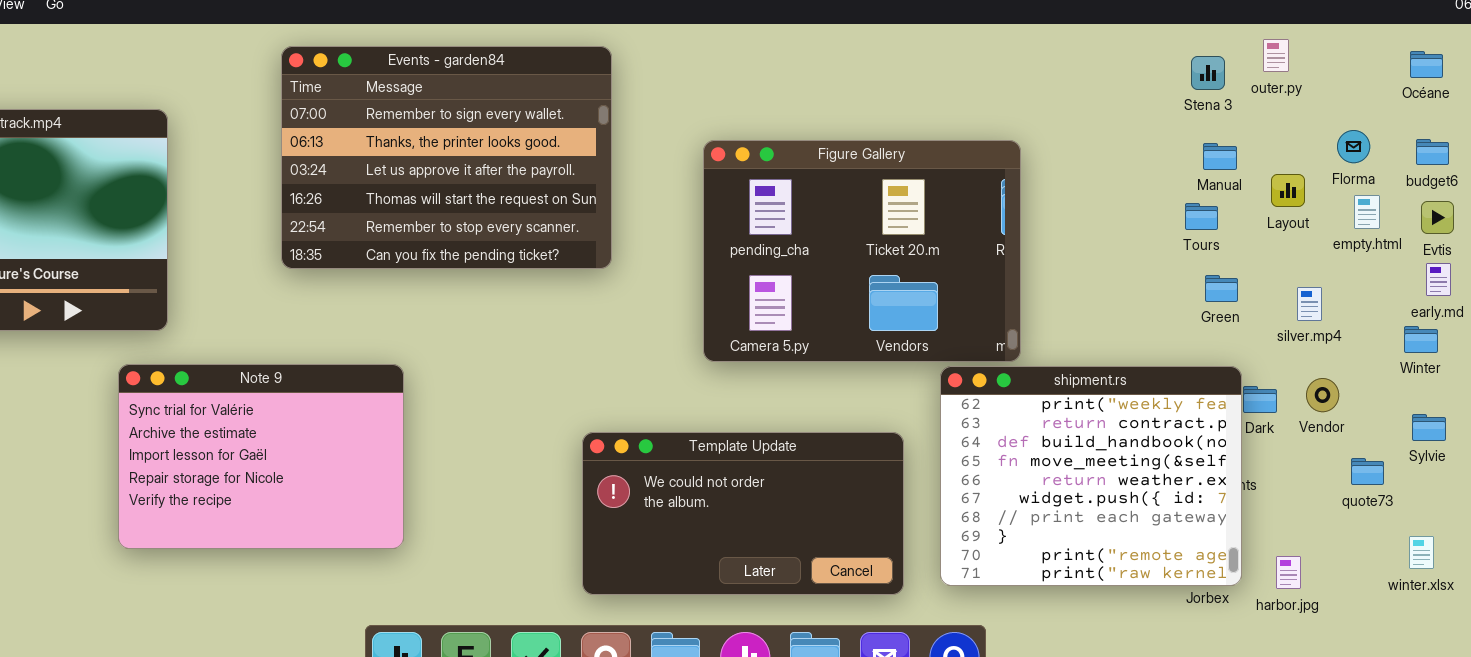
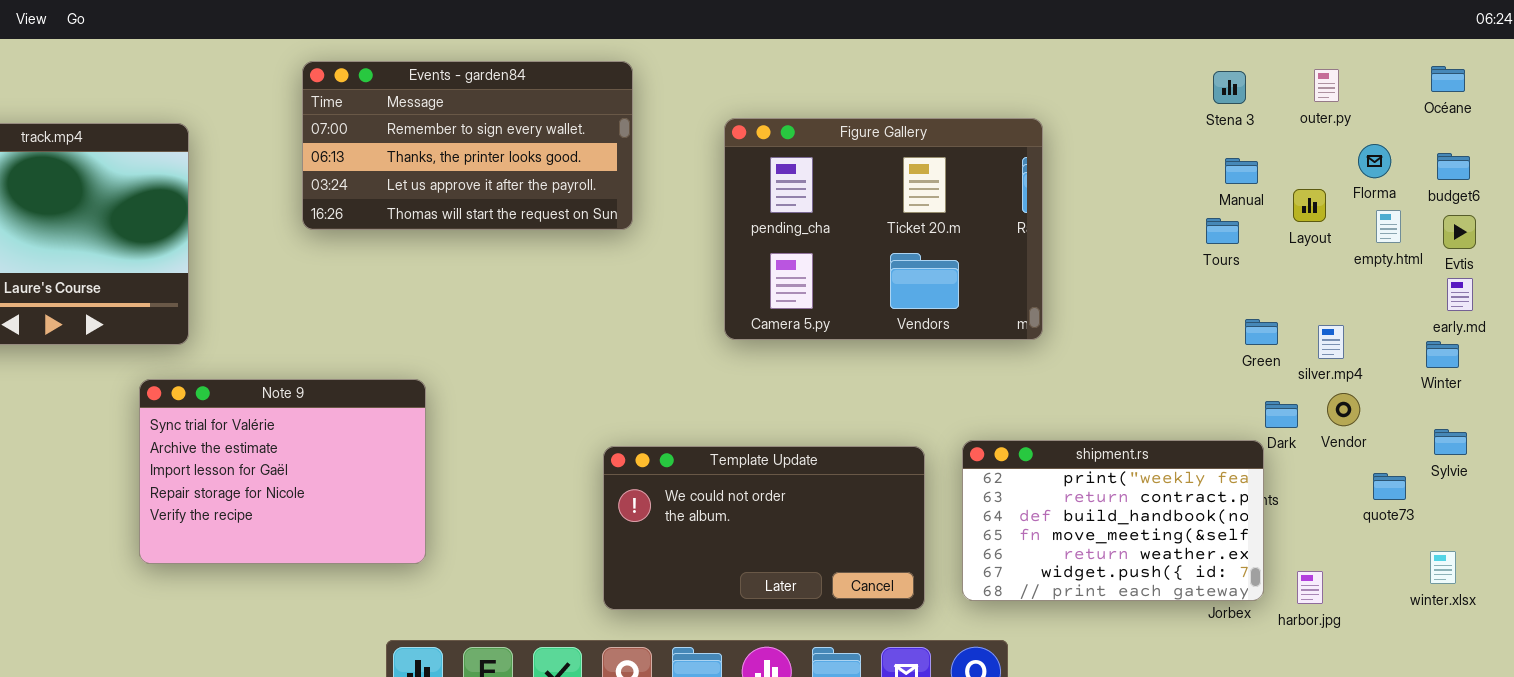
outer.py: [1263,39,1289,72] -> [1314,69,1339,102], moved
Events - garden84: [281,46,612,269] -> [302,61,633,230], resized
Figure Gallery: [703,140,1021,362] -> [724,118,1043,340], moved
Green: [1205,275,1238,302] -> [1245,319,1278,345], moved
silver.mp4: [1297,287,1322,321] -> [1318,325,1344,359], moved
shipment.rs: [940,366,1242,586] -> [962,440,1264,601], resized

